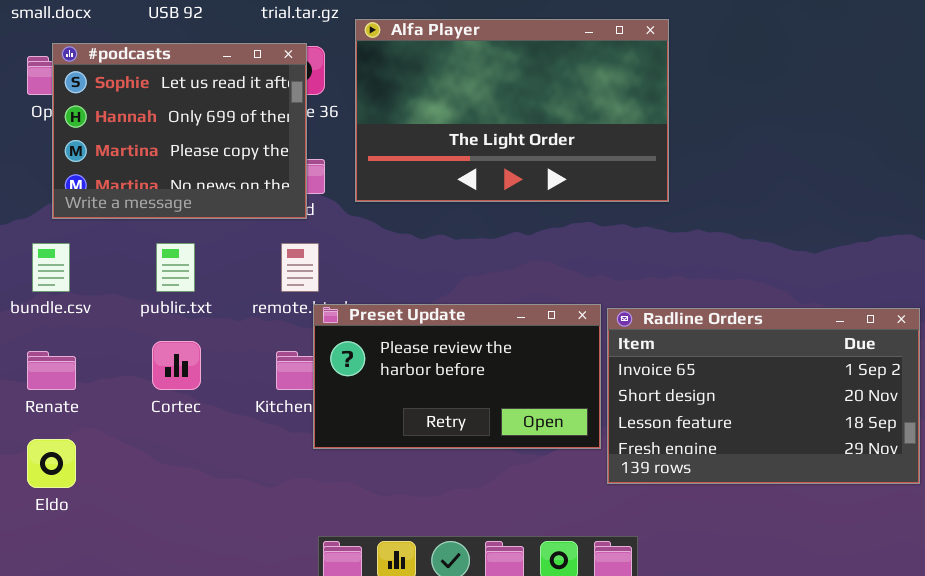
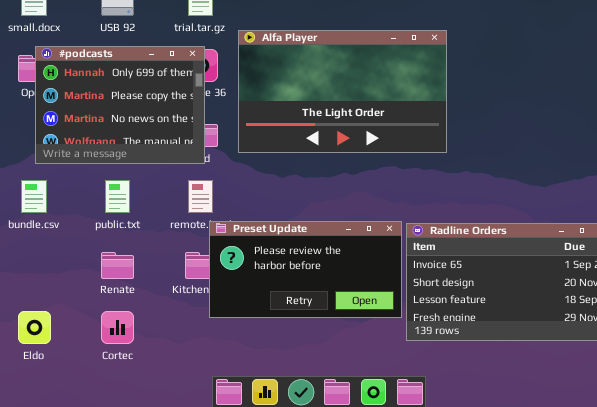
#podcasts: [52,43,307,219] -> [35,46,205,164], scrolled down 1 row
Cortec: [152,341,201,390] -> [101,311,134,344], moved
Renate: [27,351,76,390] -> [101,252,134,279], moved

